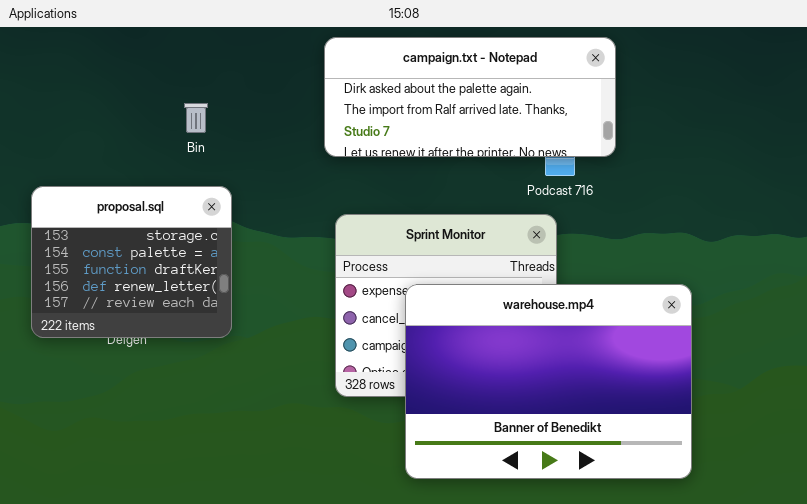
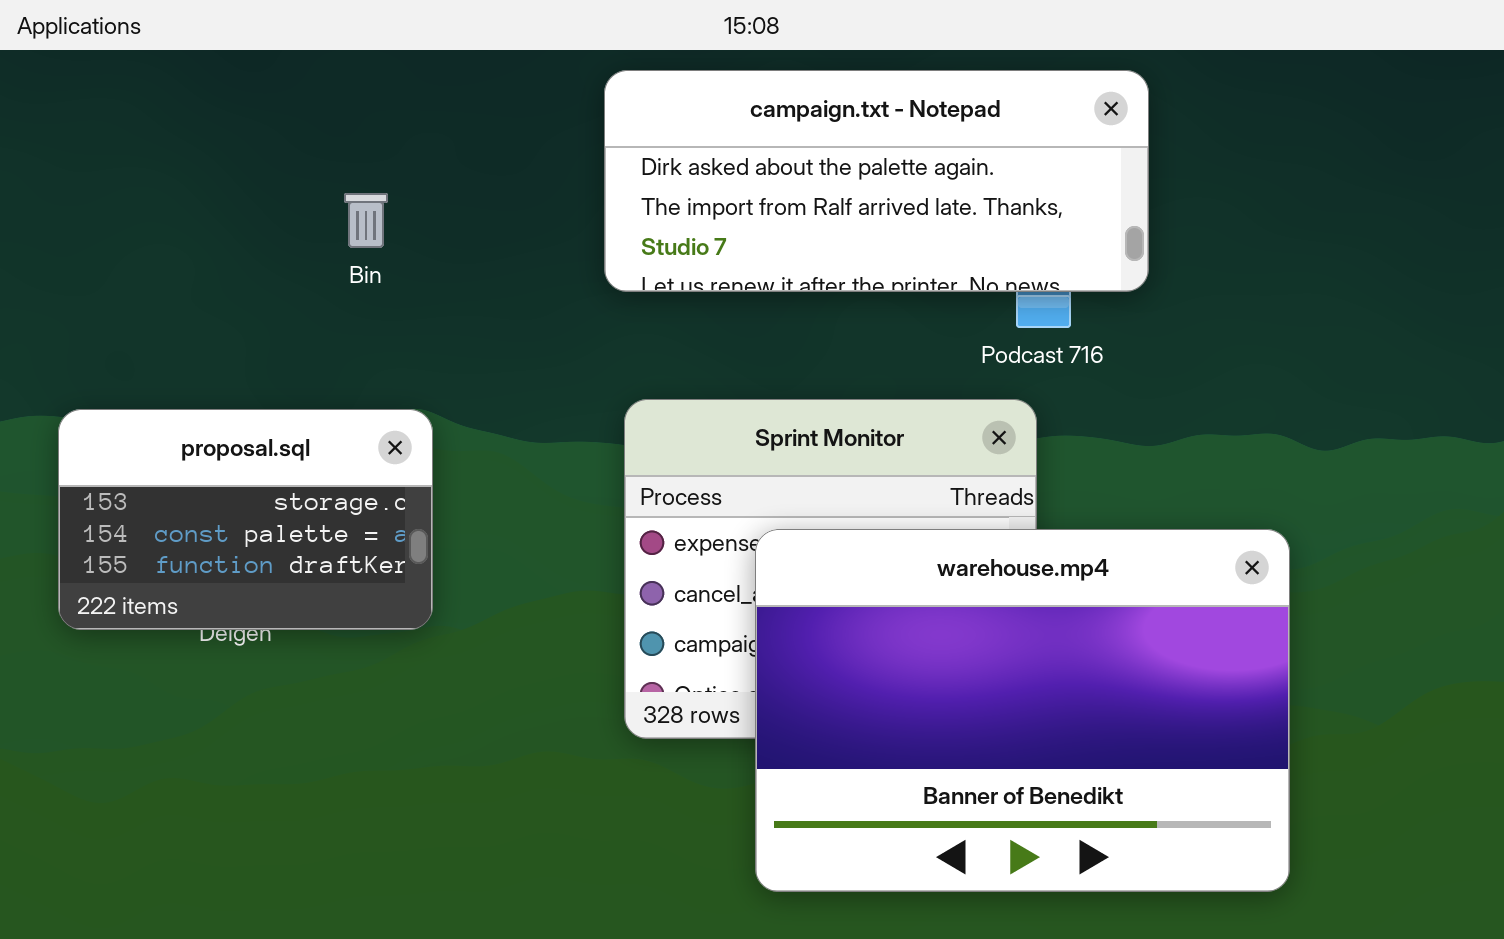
proposal.sql: [31,186,232,338] -> [58,409,433,630], resized

